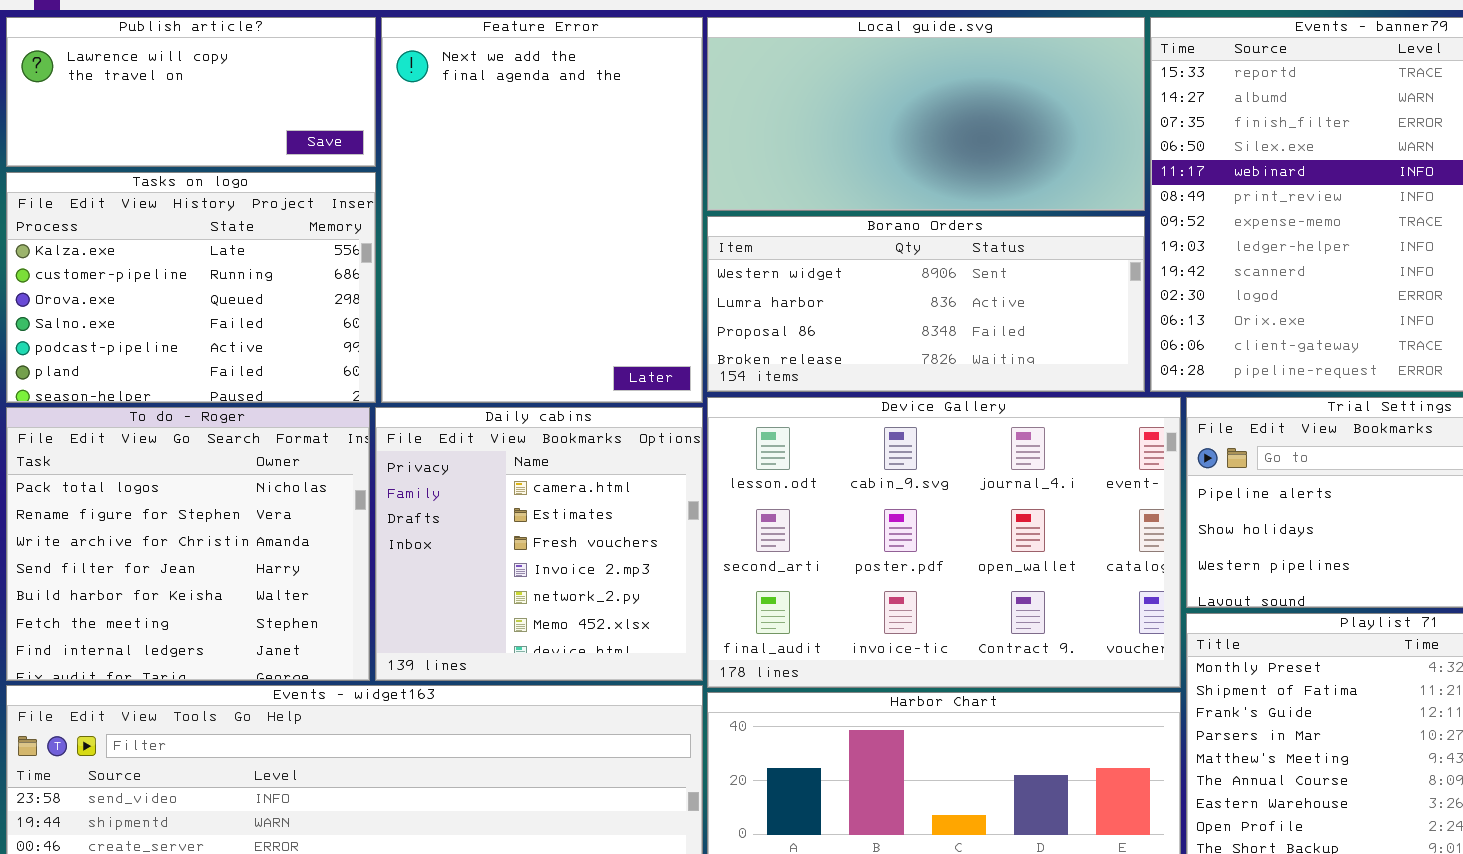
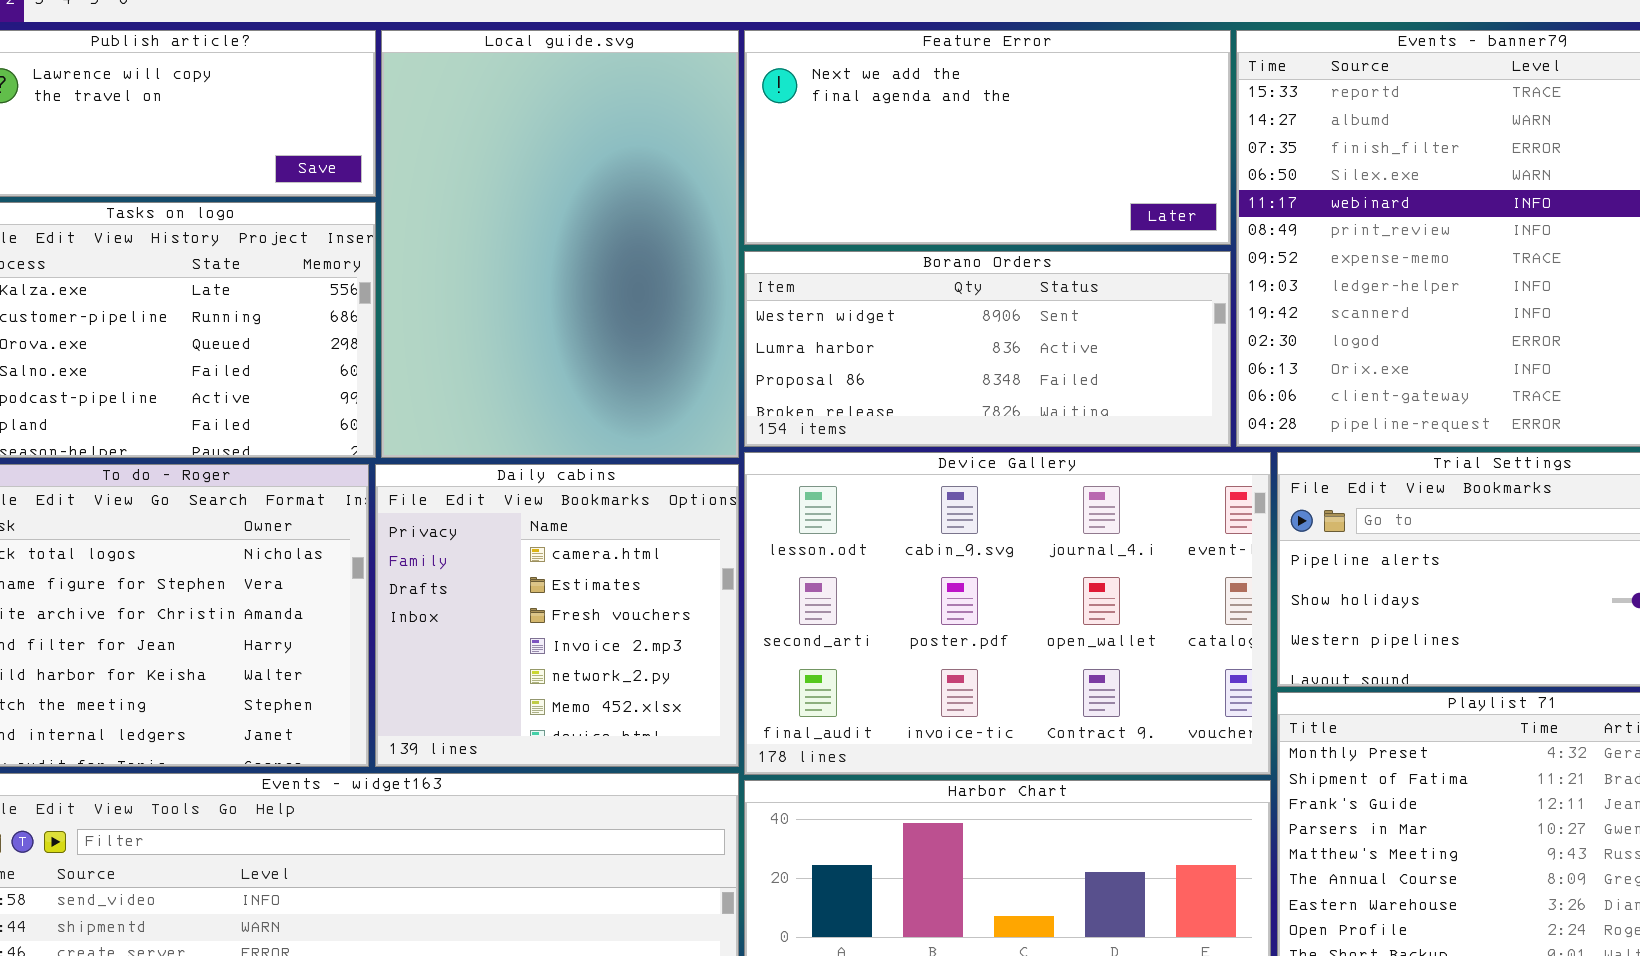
Feature Error: [381,17,703,403] -> [744,30,1231,245], moved, resized
Local guide.svg: [707,17,1145,211] -> [381,30,739,458], moved, resized

